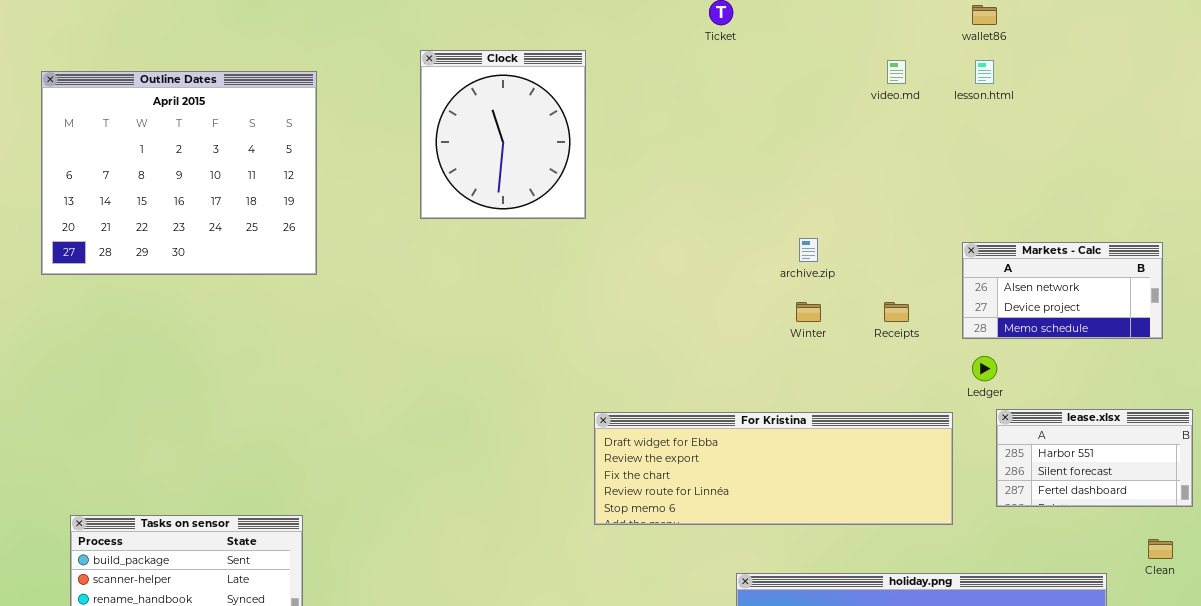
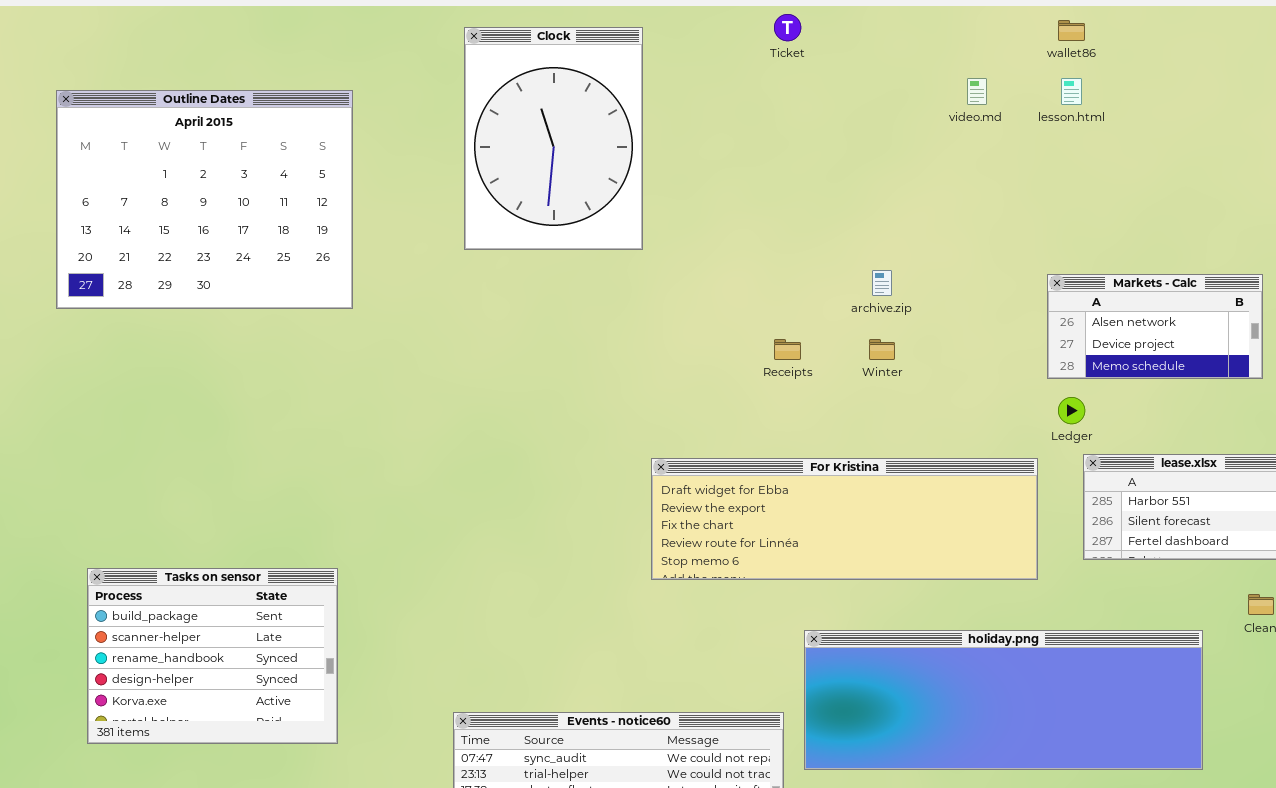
Clock: [420,50,586,219] -> [464,27,643,250], resized
Receipts: [884,302,909,322] -> [774,339,801,360], moved

